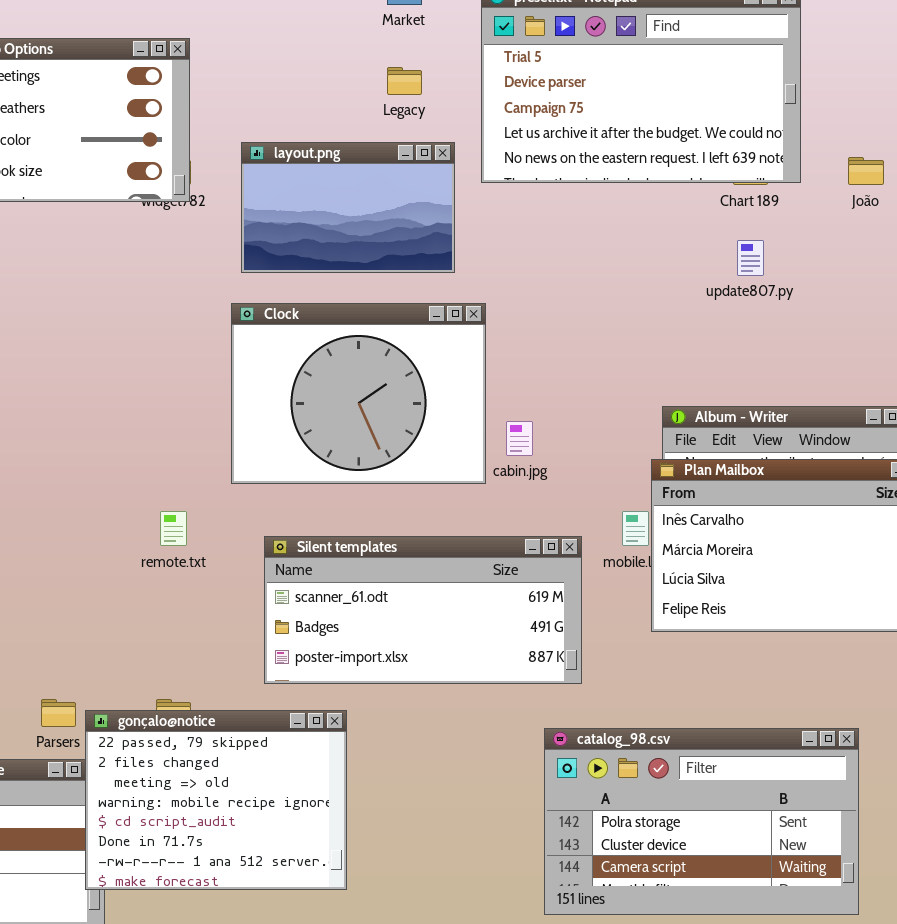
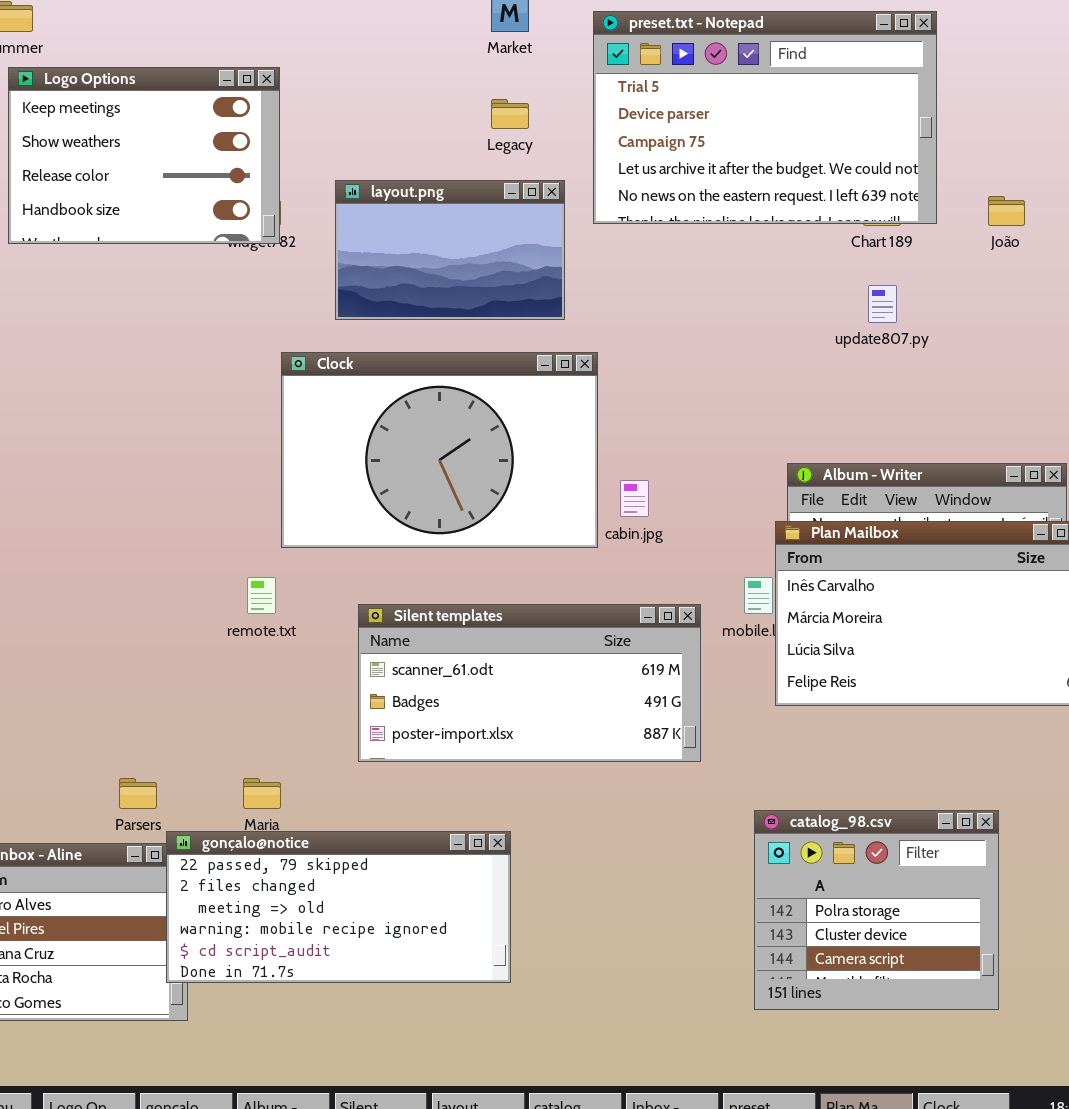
Clock: [231,303,486,484] -> [281,352,598,548], resized
gonçalo@notice: [85,710,347,890] -> [166,831,511,983], resized
catalog_98.csv: [544,728,859,915] -> [754,810,999,1010], resized

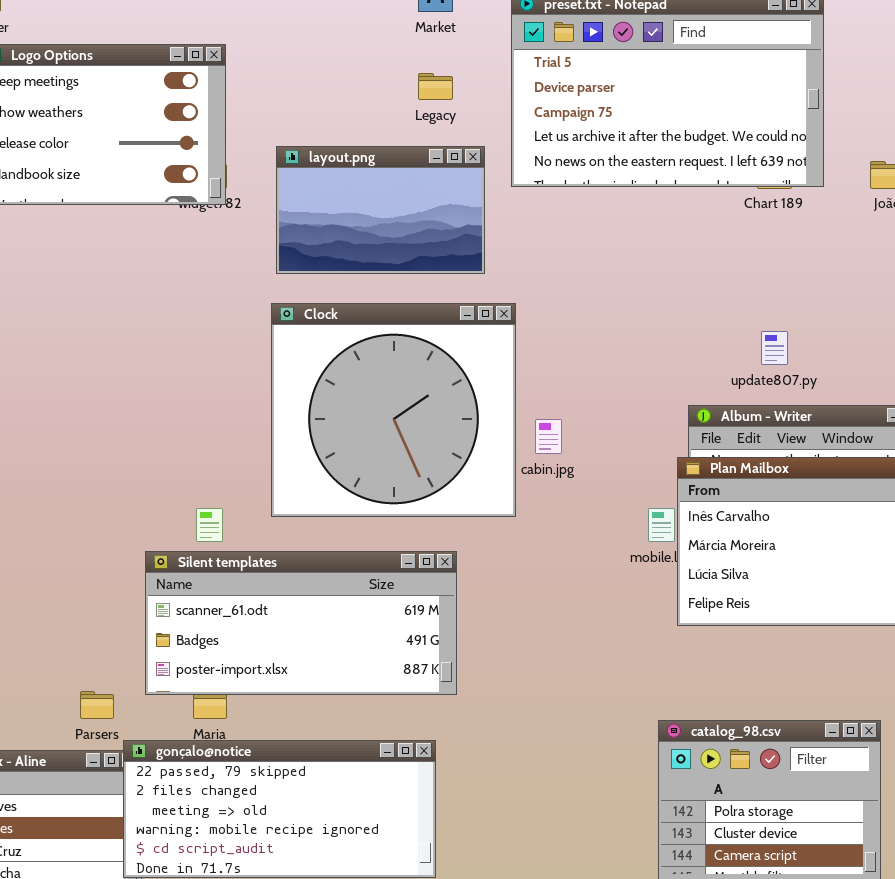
update807.py: [868,285,897,323] -> [761,331,788,365], moved
Clock: [281,352,598,548] -> [271,303,516,517], resized
Silent templates: [358,604,701,762] -> [145,551,457,695], moved

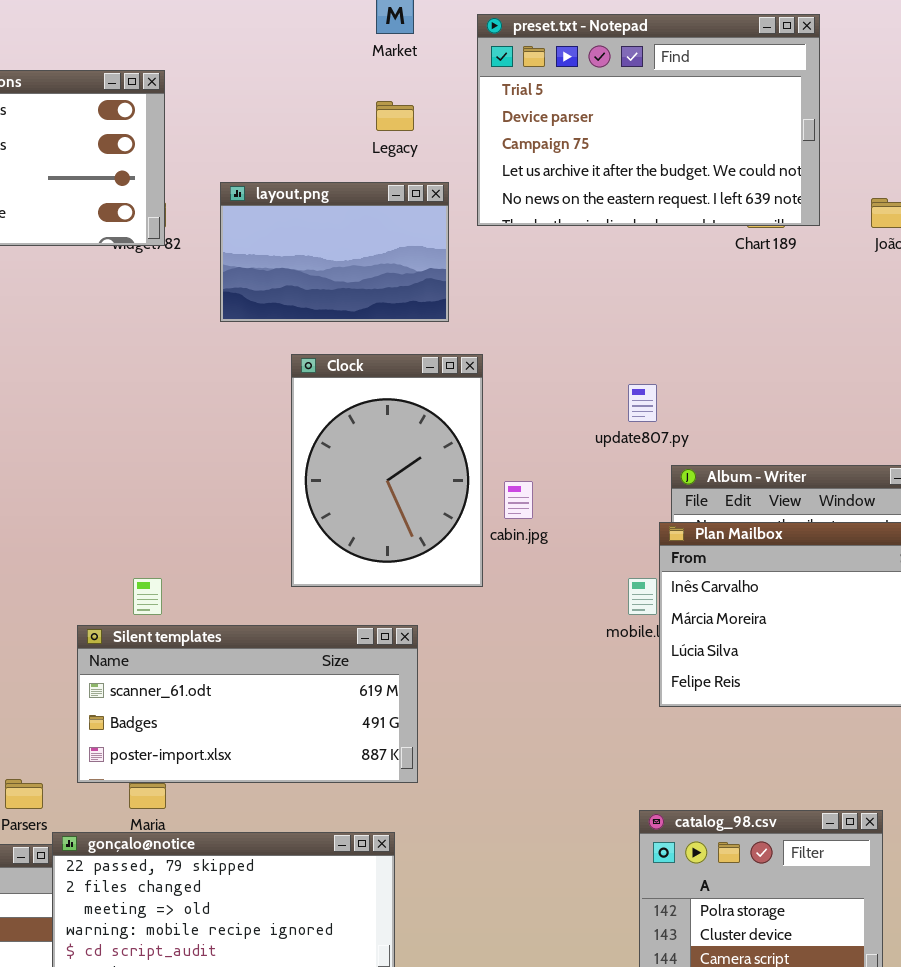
Clock: [271,303,516,517] -> [291,354,483,587], resized
update807.py: [761,331,788,365] -> [628,384,657,422], moved

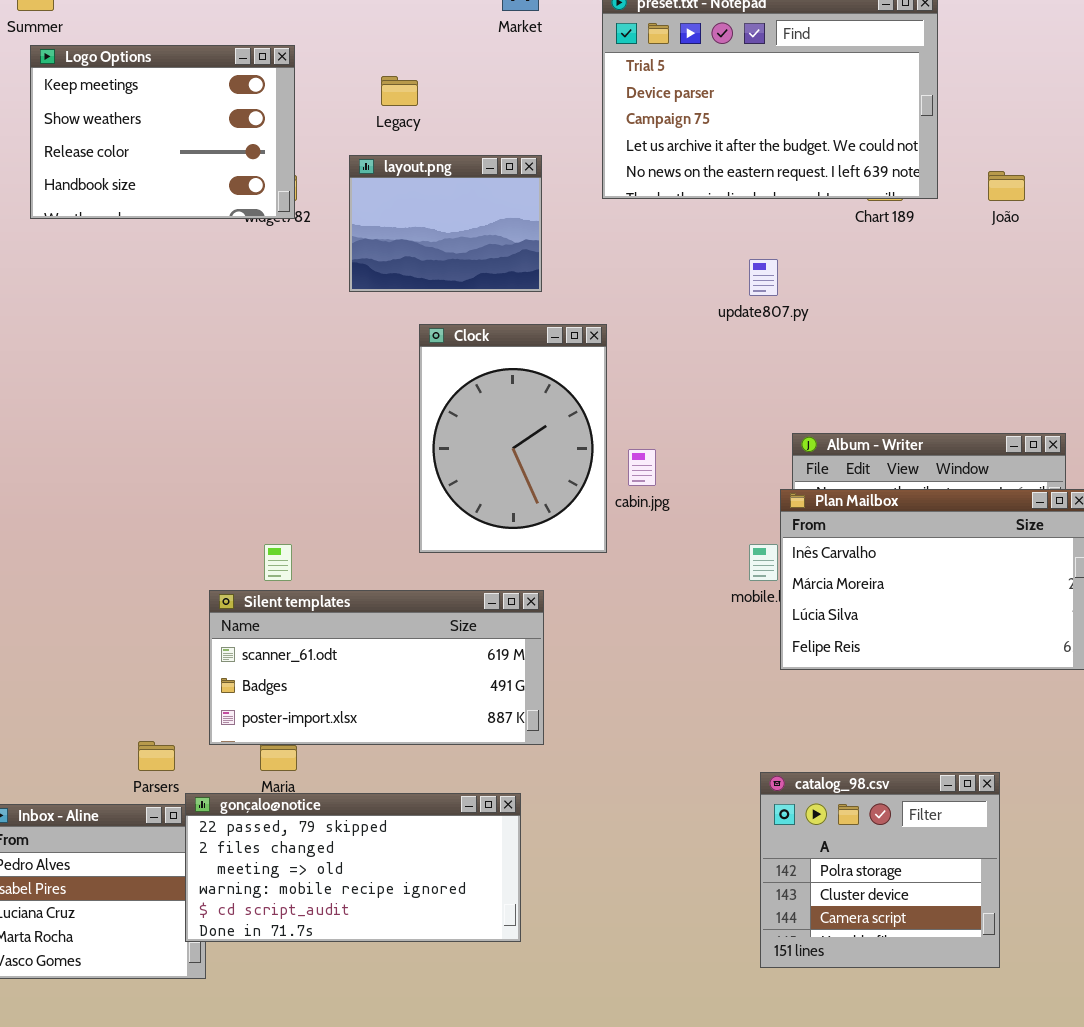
Legacy: [376,101,414,131] -> [381,76,418,106], moved
layout.png: [220,182,449,322] -> [349,155,542,292], resized
update807.py: [628,384,657,422] -> [749,259,778,296], moved

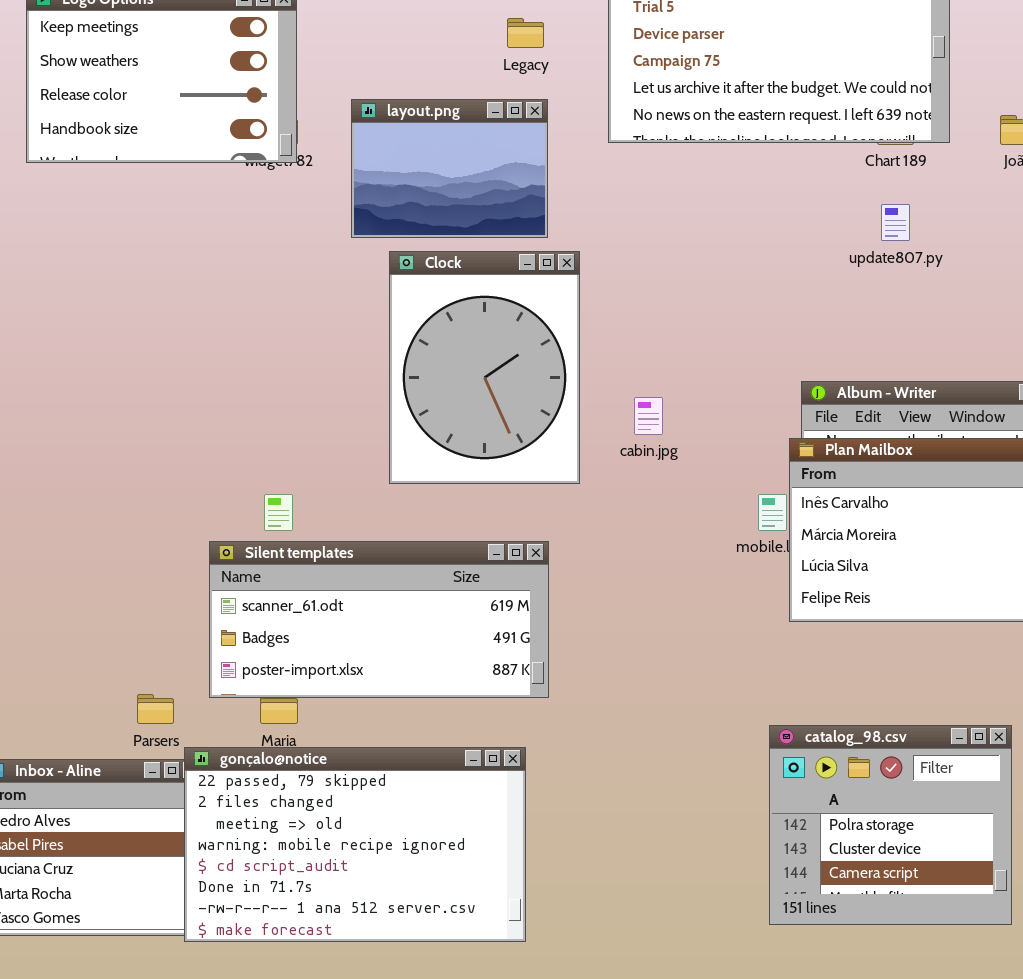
Legacy: [381,76,418,106] -> [507,18,544,48], moved
update807.py: [749,259,778,296] -> [881,204,910,241], moved
Clock: [419,324,607,553] -> [389,251,580,484], moved
gonçalo@notice: [185,793,521,942] -> [184,747,526,942], resized

